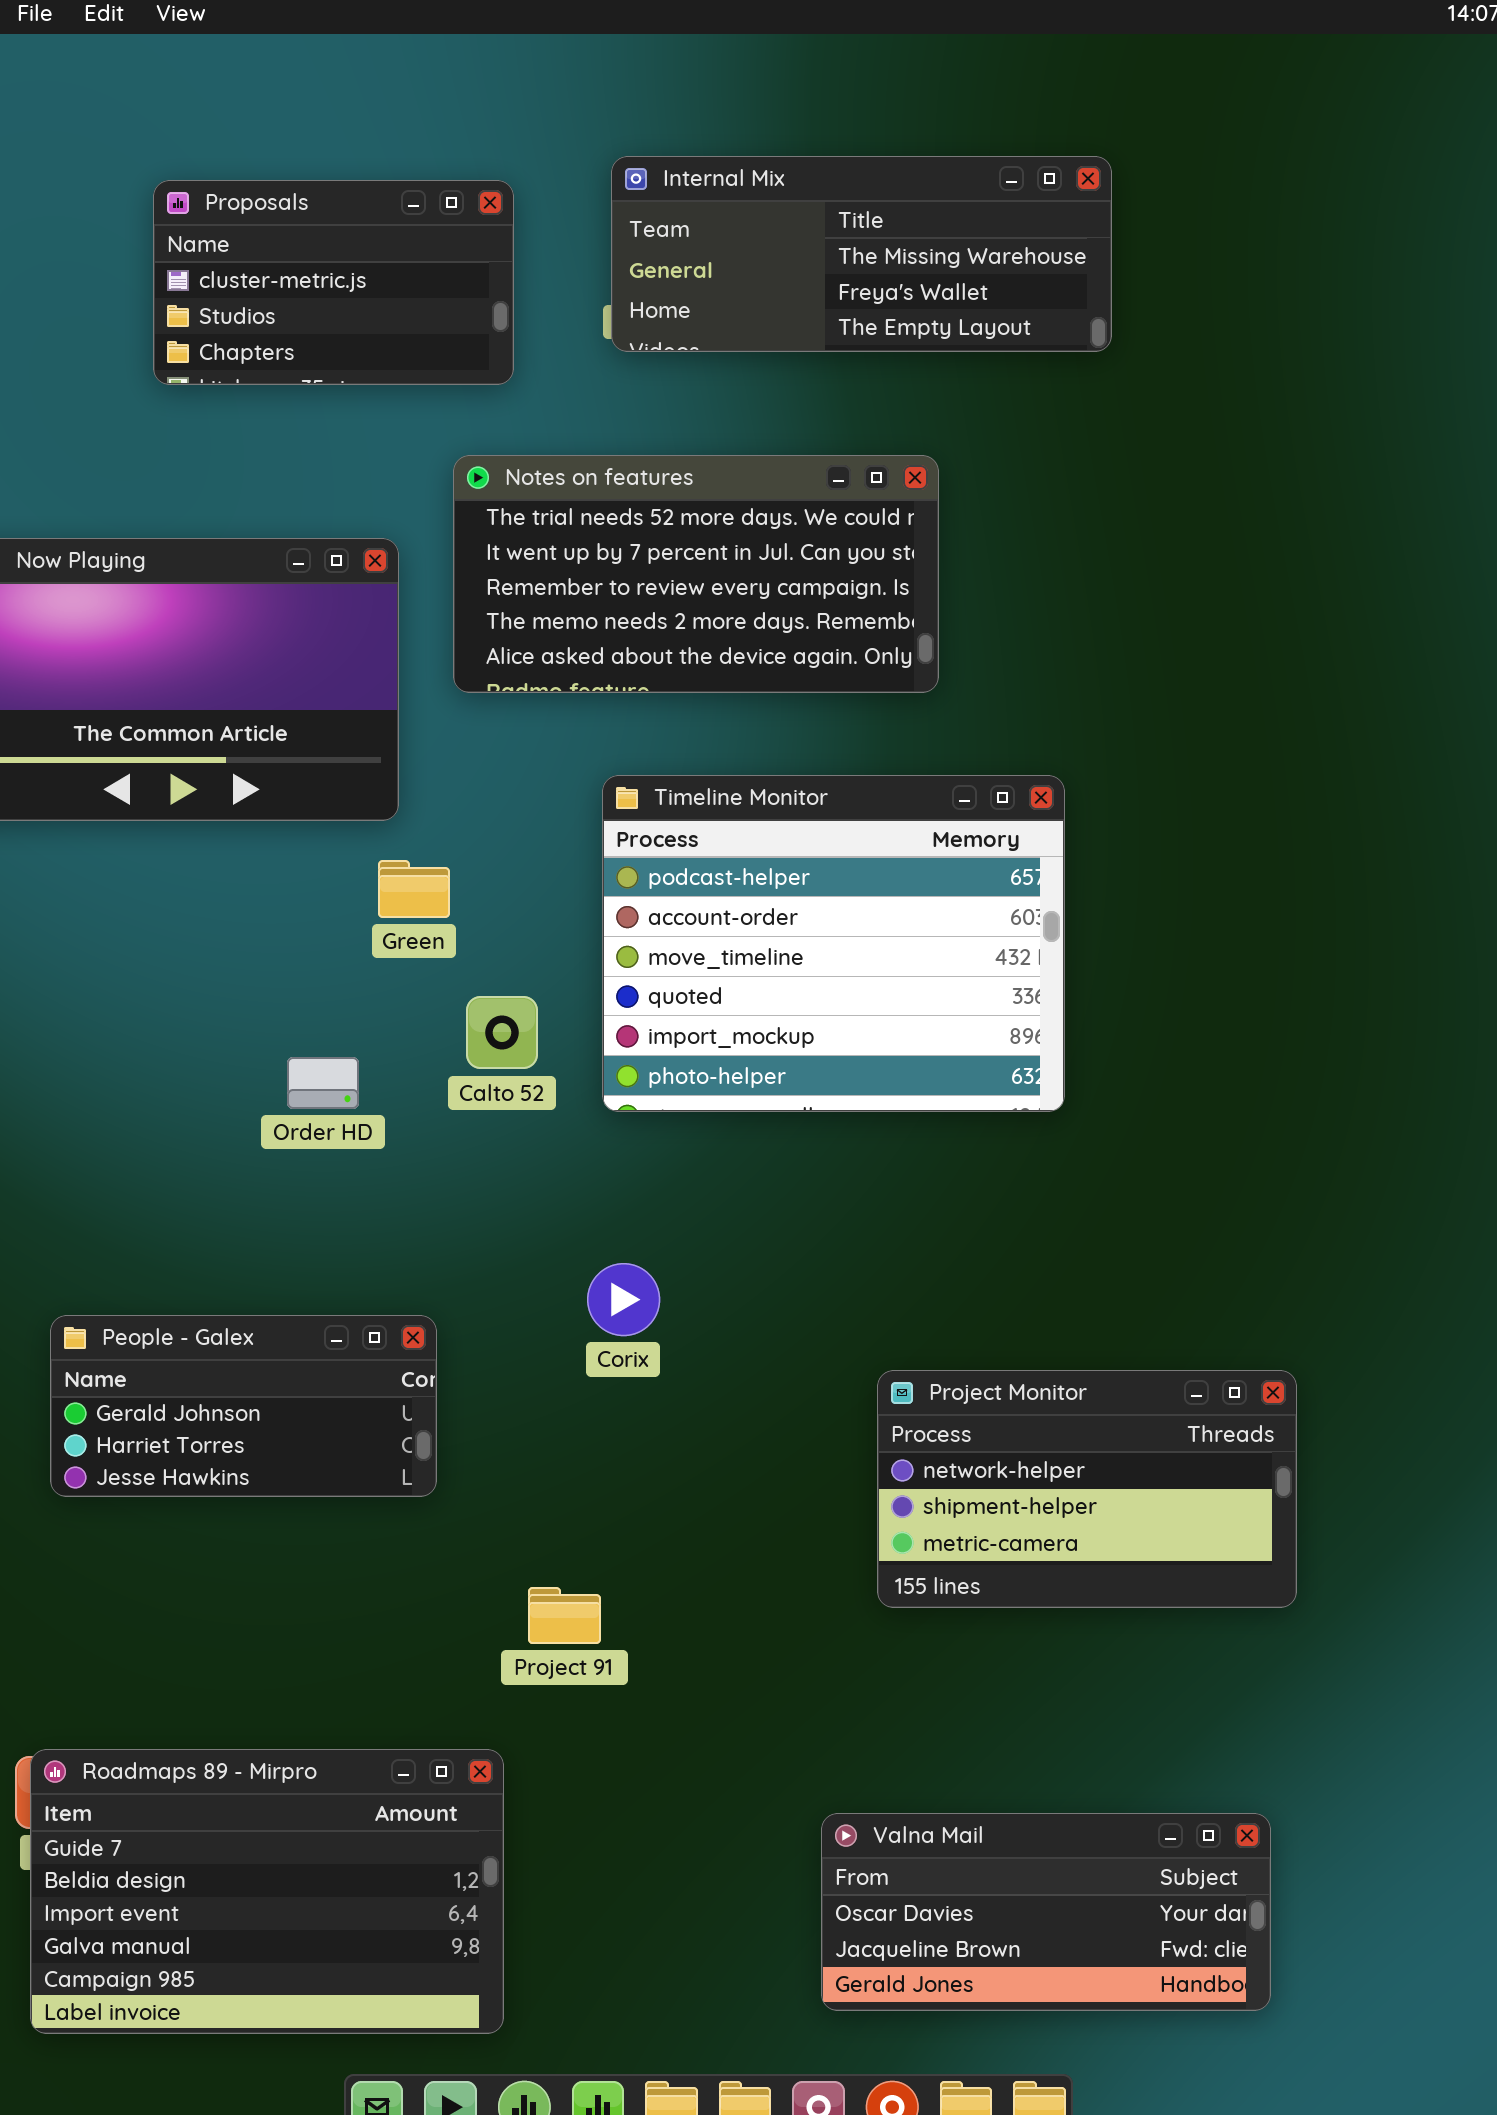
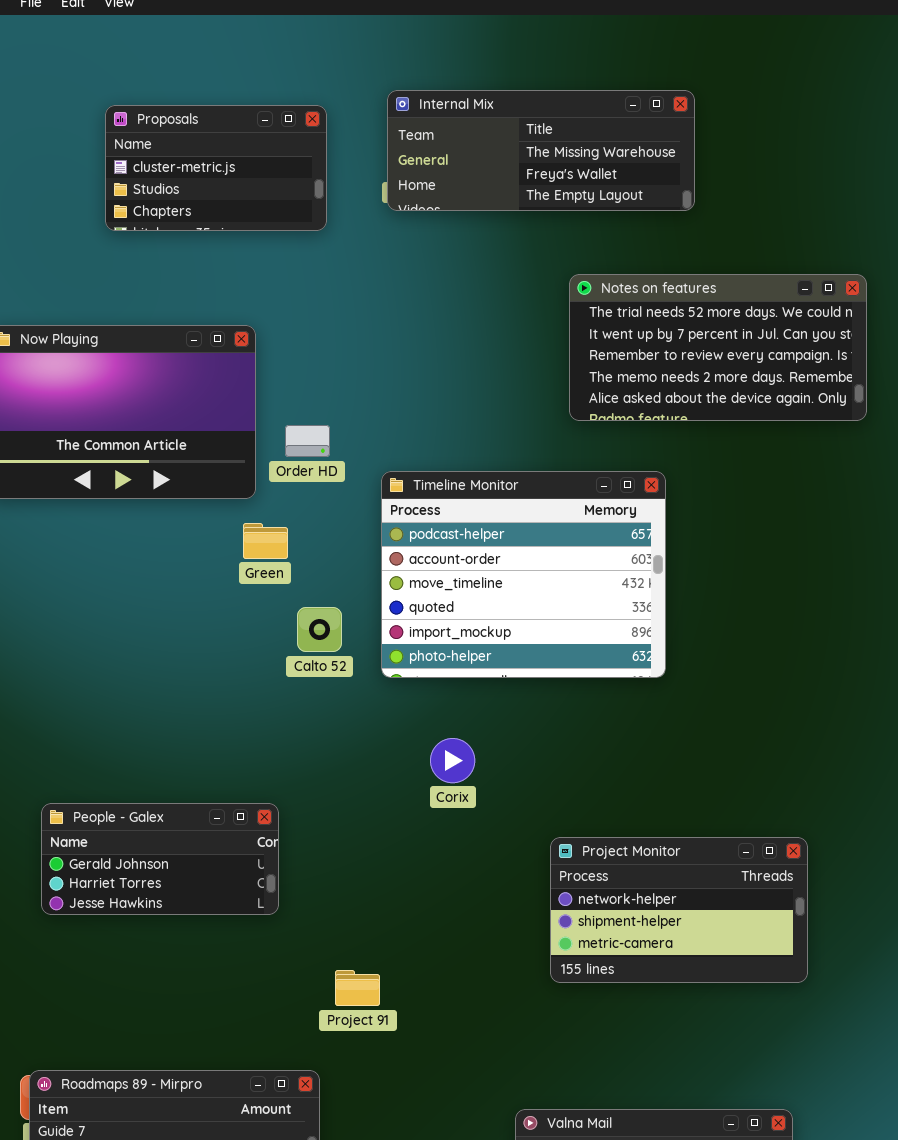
Notes on features: [453,455,939,693] -> [569,274,867,421], moved
Order HD: [287,1057,359,1109] -> [285,425,330,457], moved
Corix: [587,1263,660,1336] -> [430,738,475,783], moved

